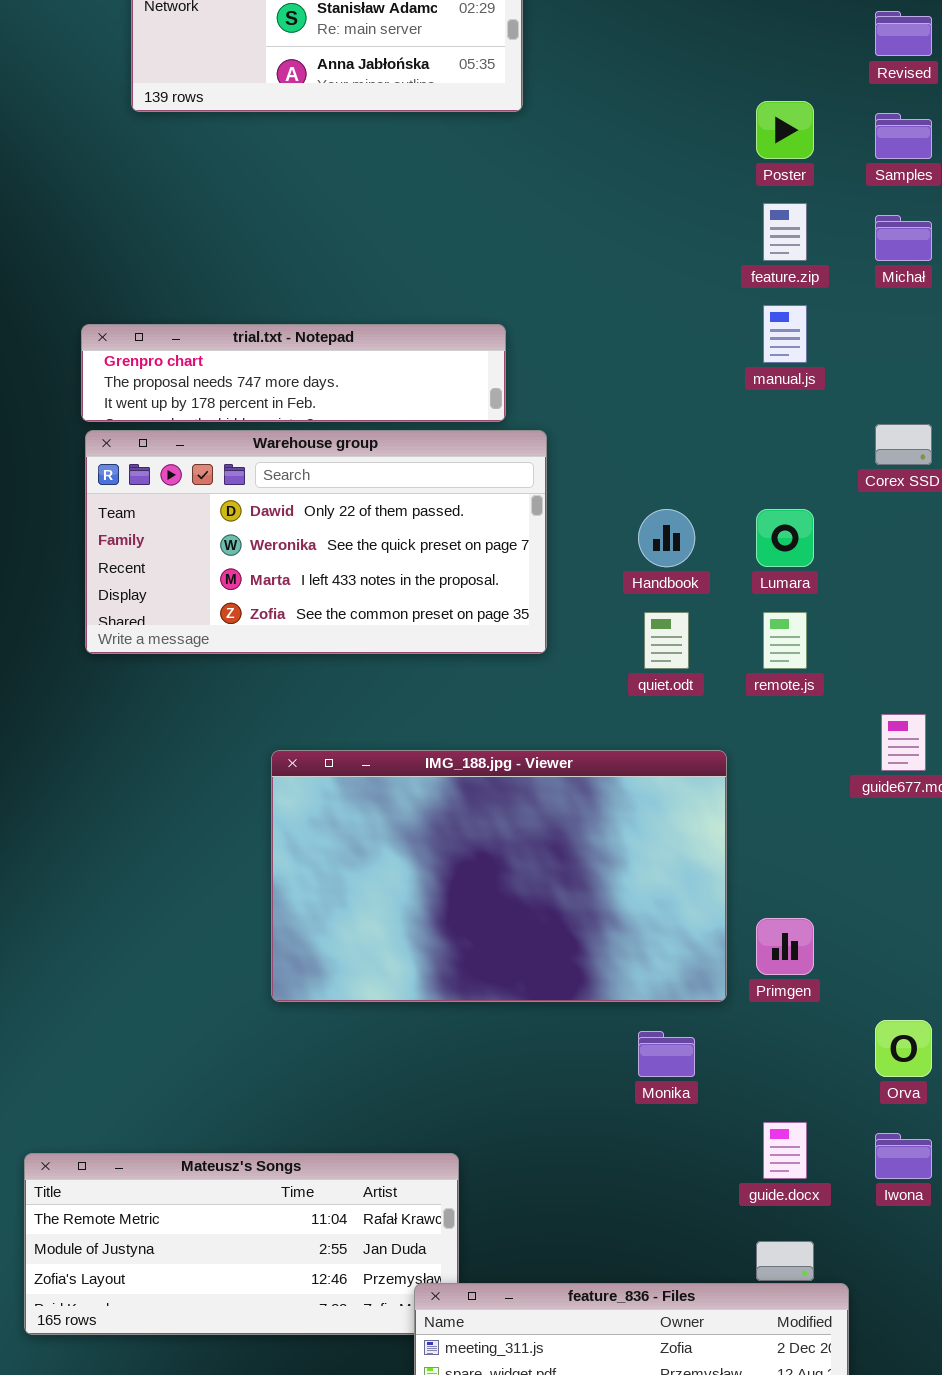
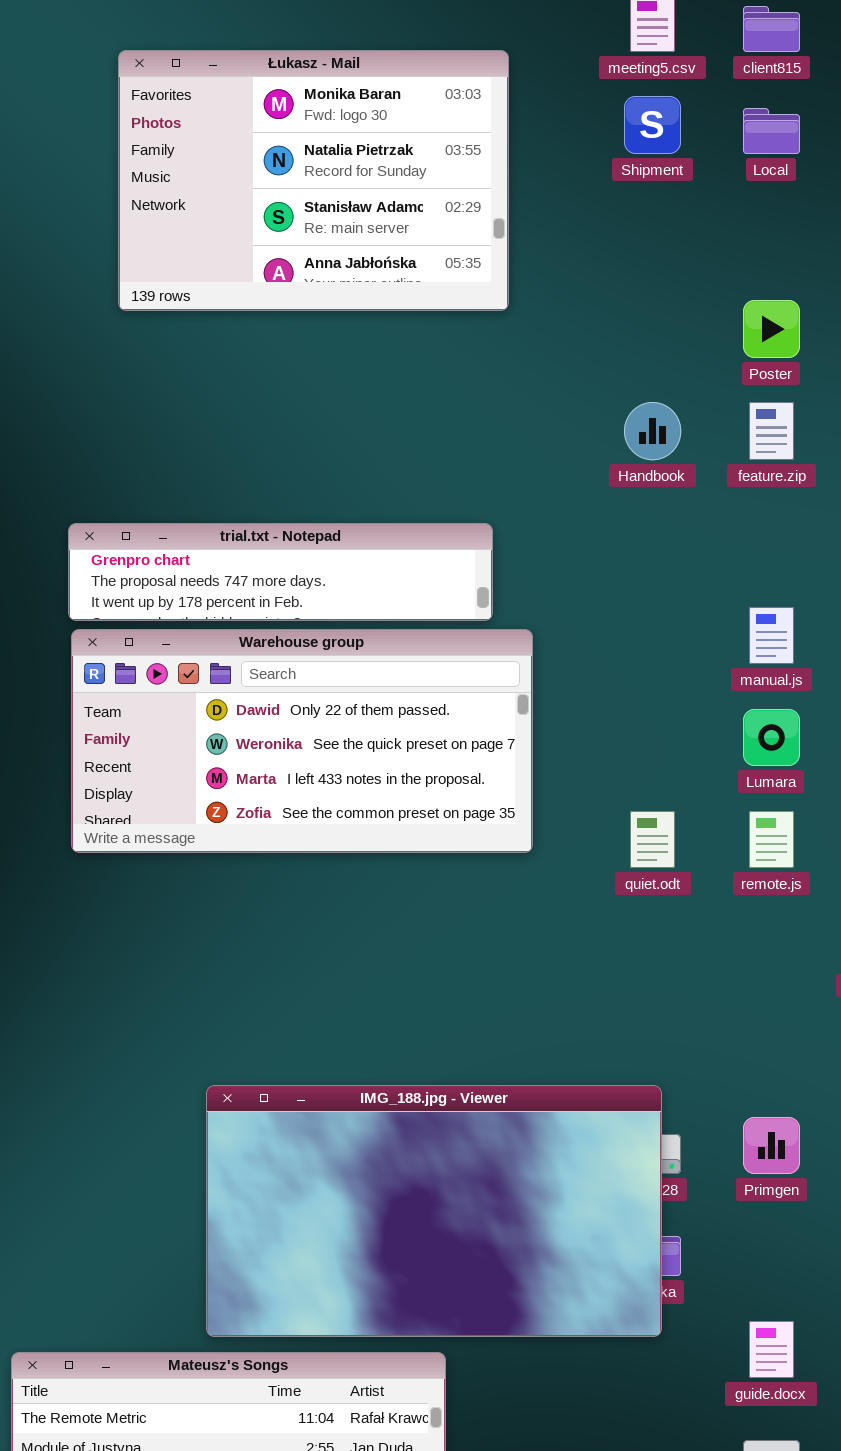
manual.js: [763,305,807,363] -> [749,607,794,664], moved
Handbook: [638,509,695,567] -> [624,402,681,460], moved
IMG_188.jpg - Viewer: [271,750,727,1002] -> [206,1085,662,1337], moved

